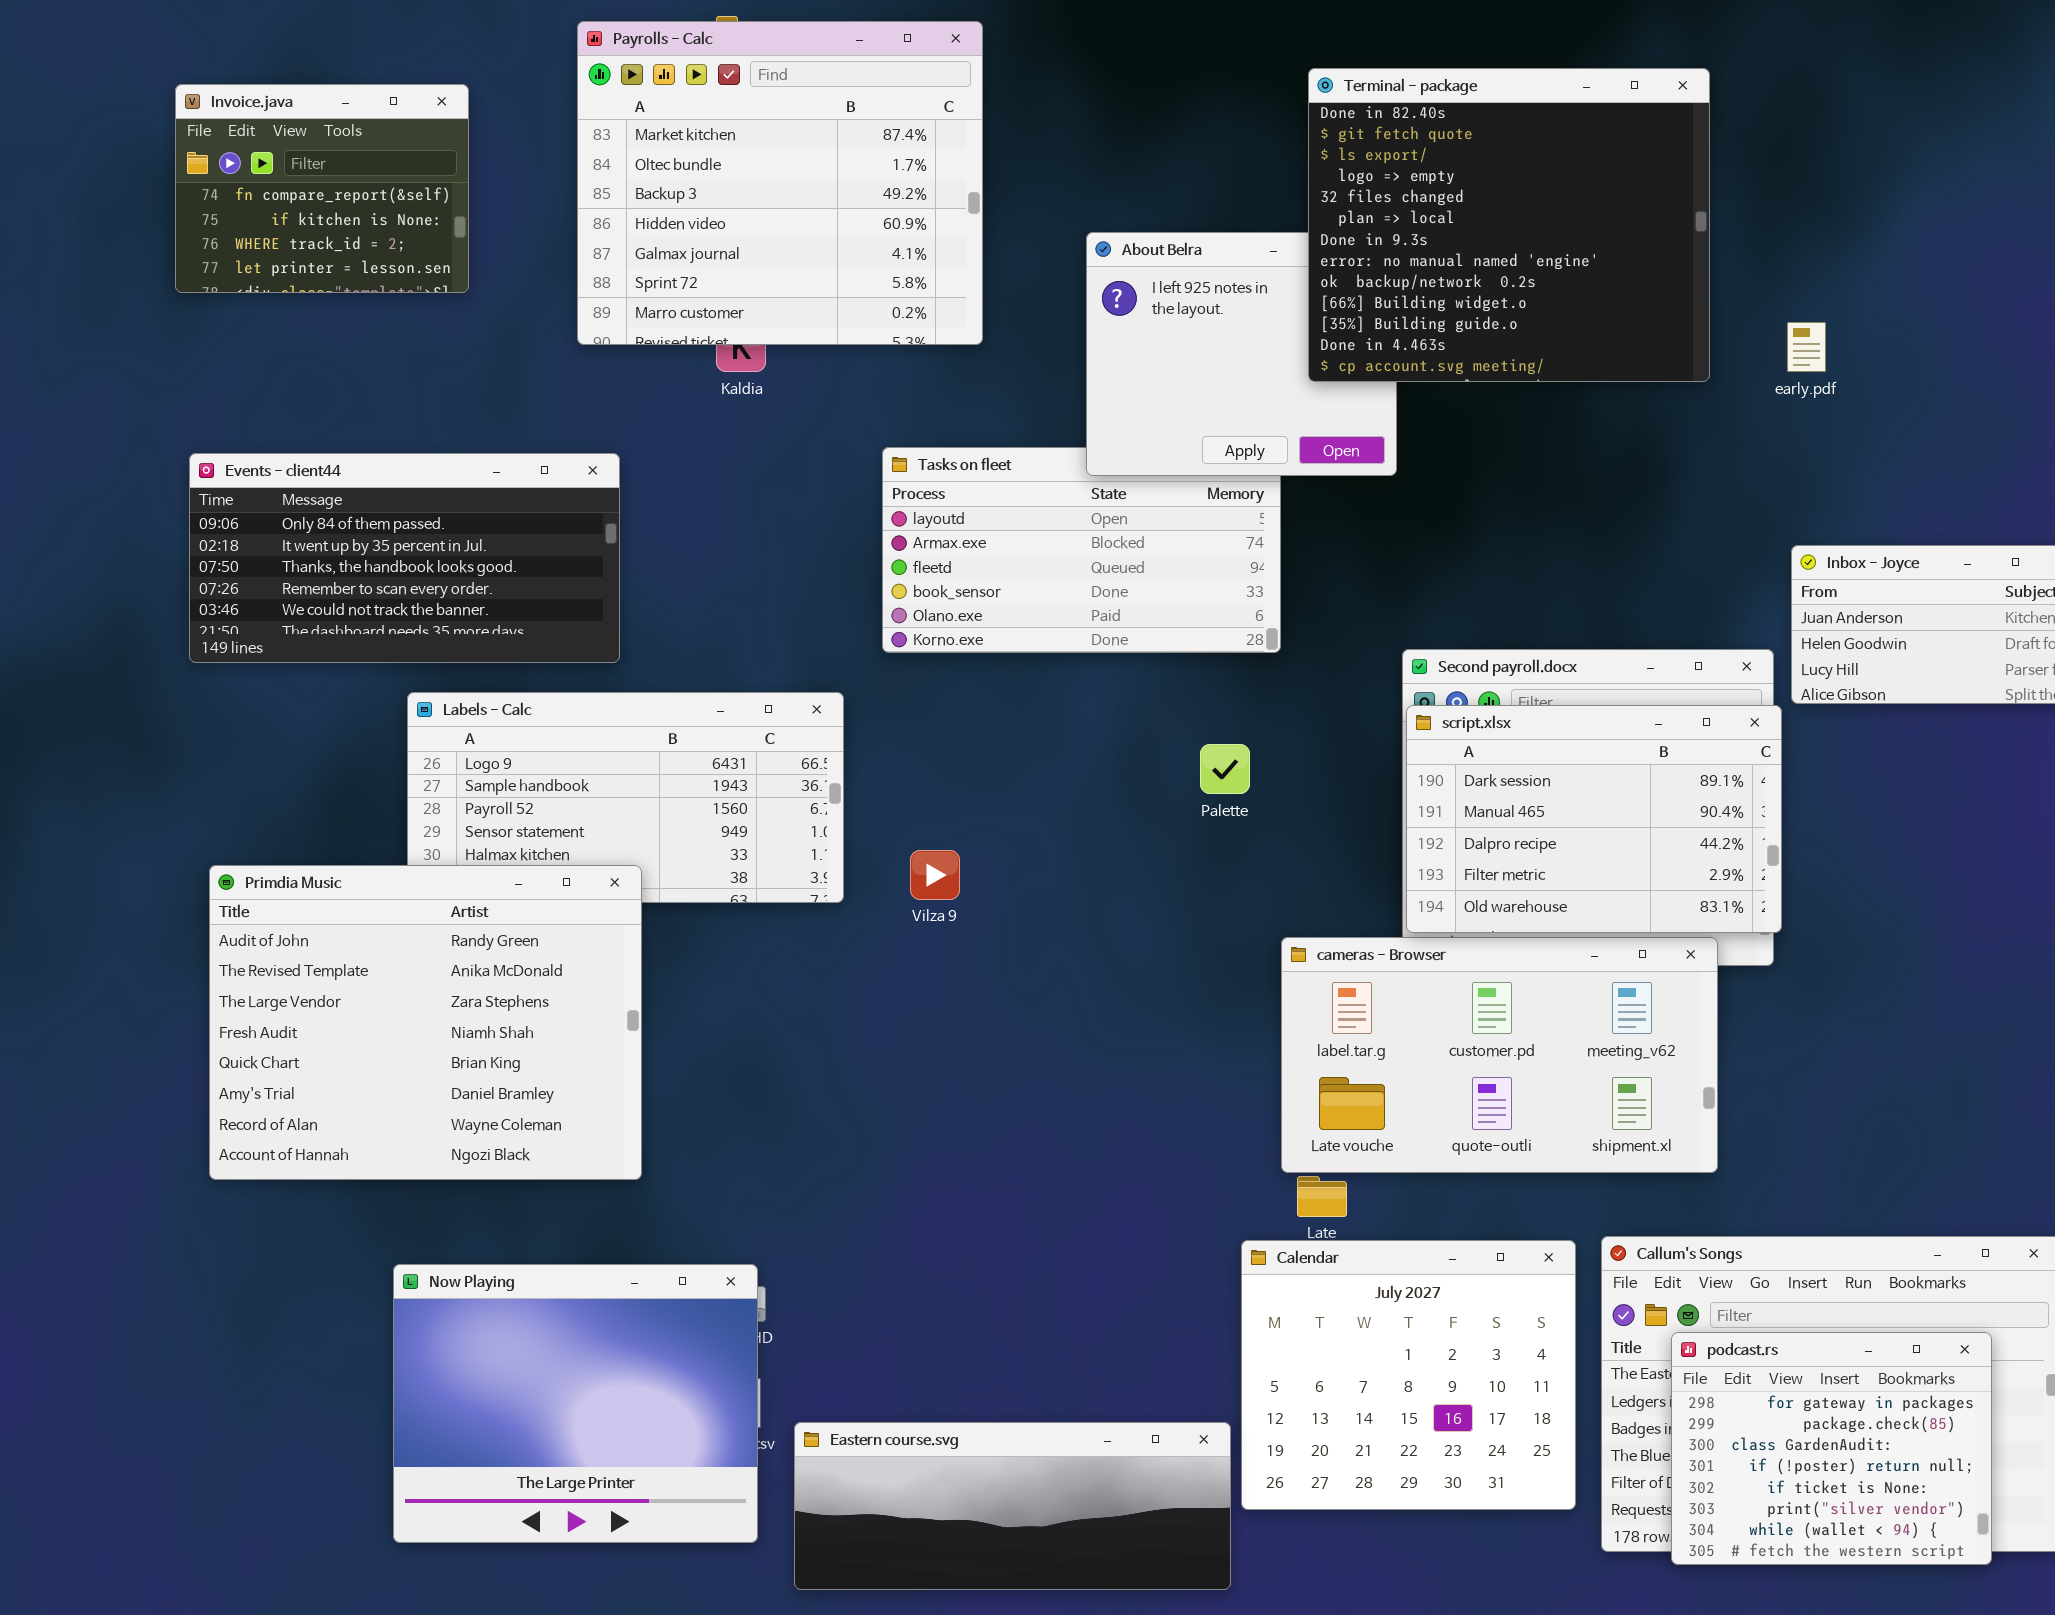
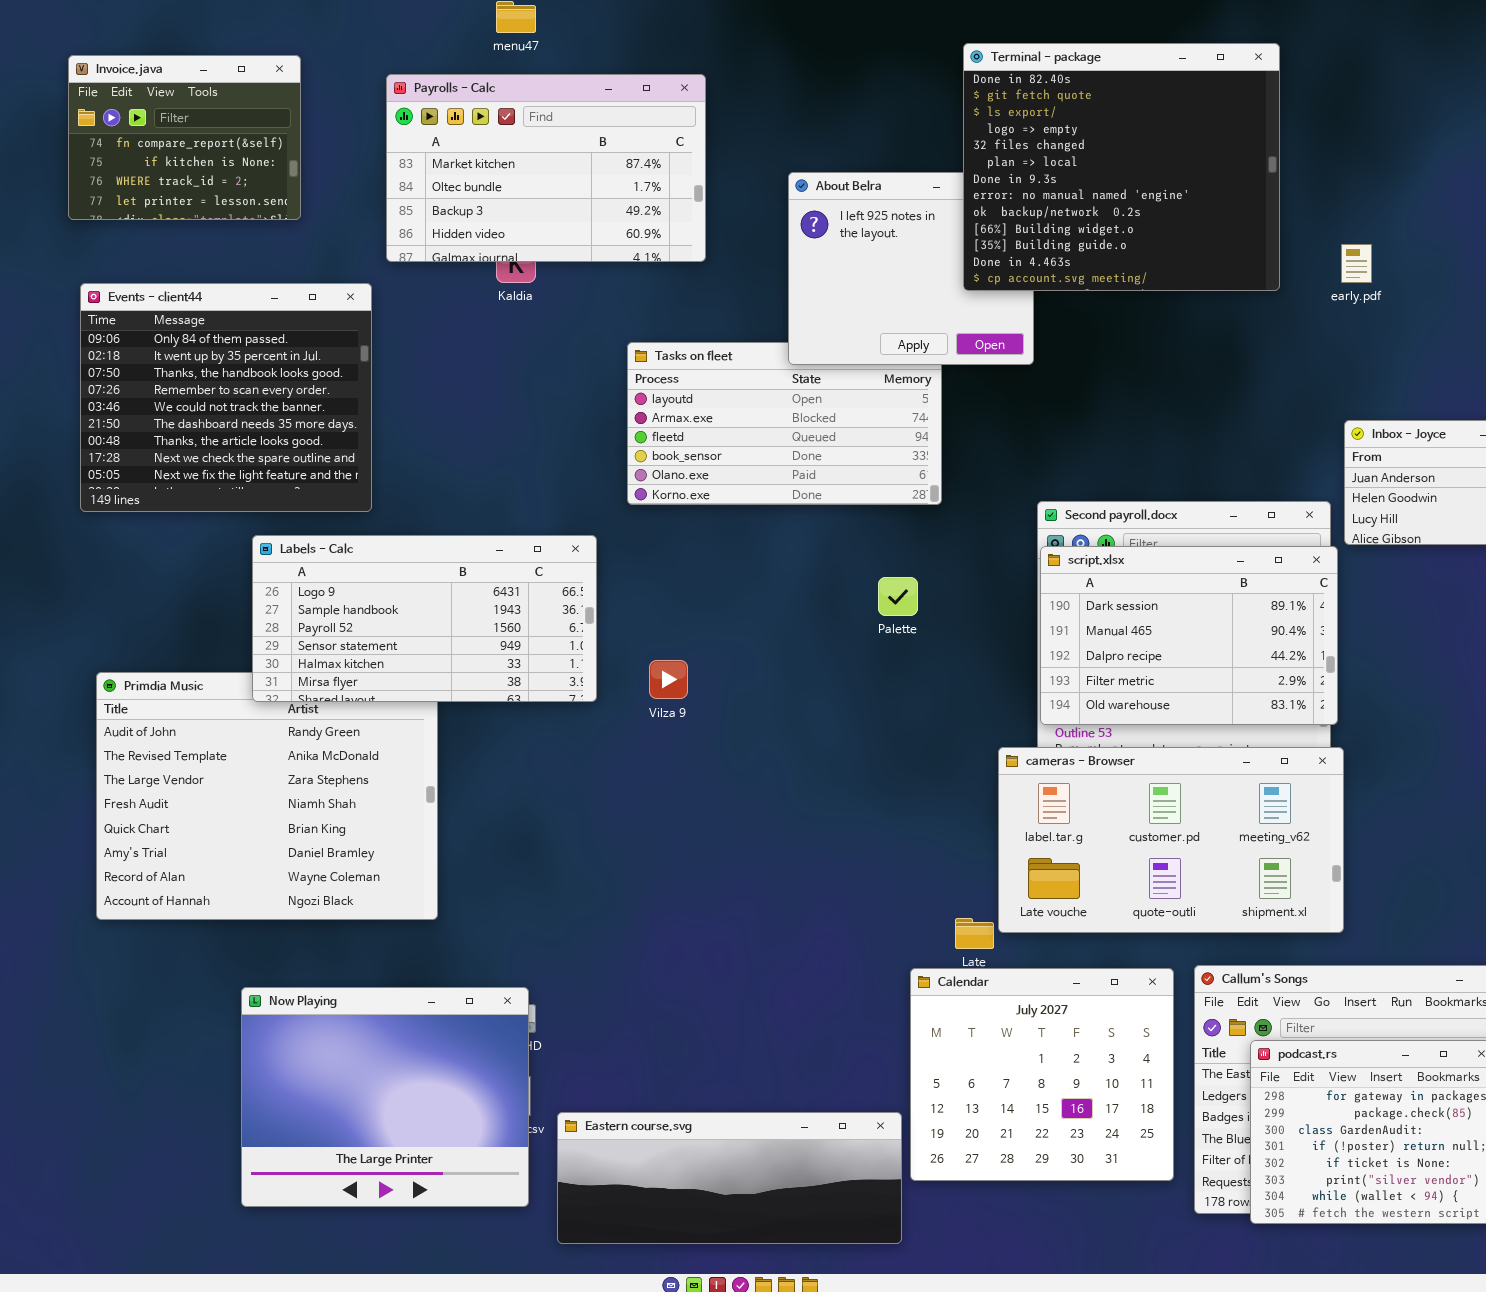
Payrolls - Calc: [577,21,983,345] -> [386,74,706,262], resized
Events - client44: [189,453,620,663] -> [80,283,372,512], resized
Labels - Calc: [407,692,844,903] -> [252,535,597,702], raised
cameras - Browser: [1281,937,1718,1173] -> [998,747,1344,933], moved

